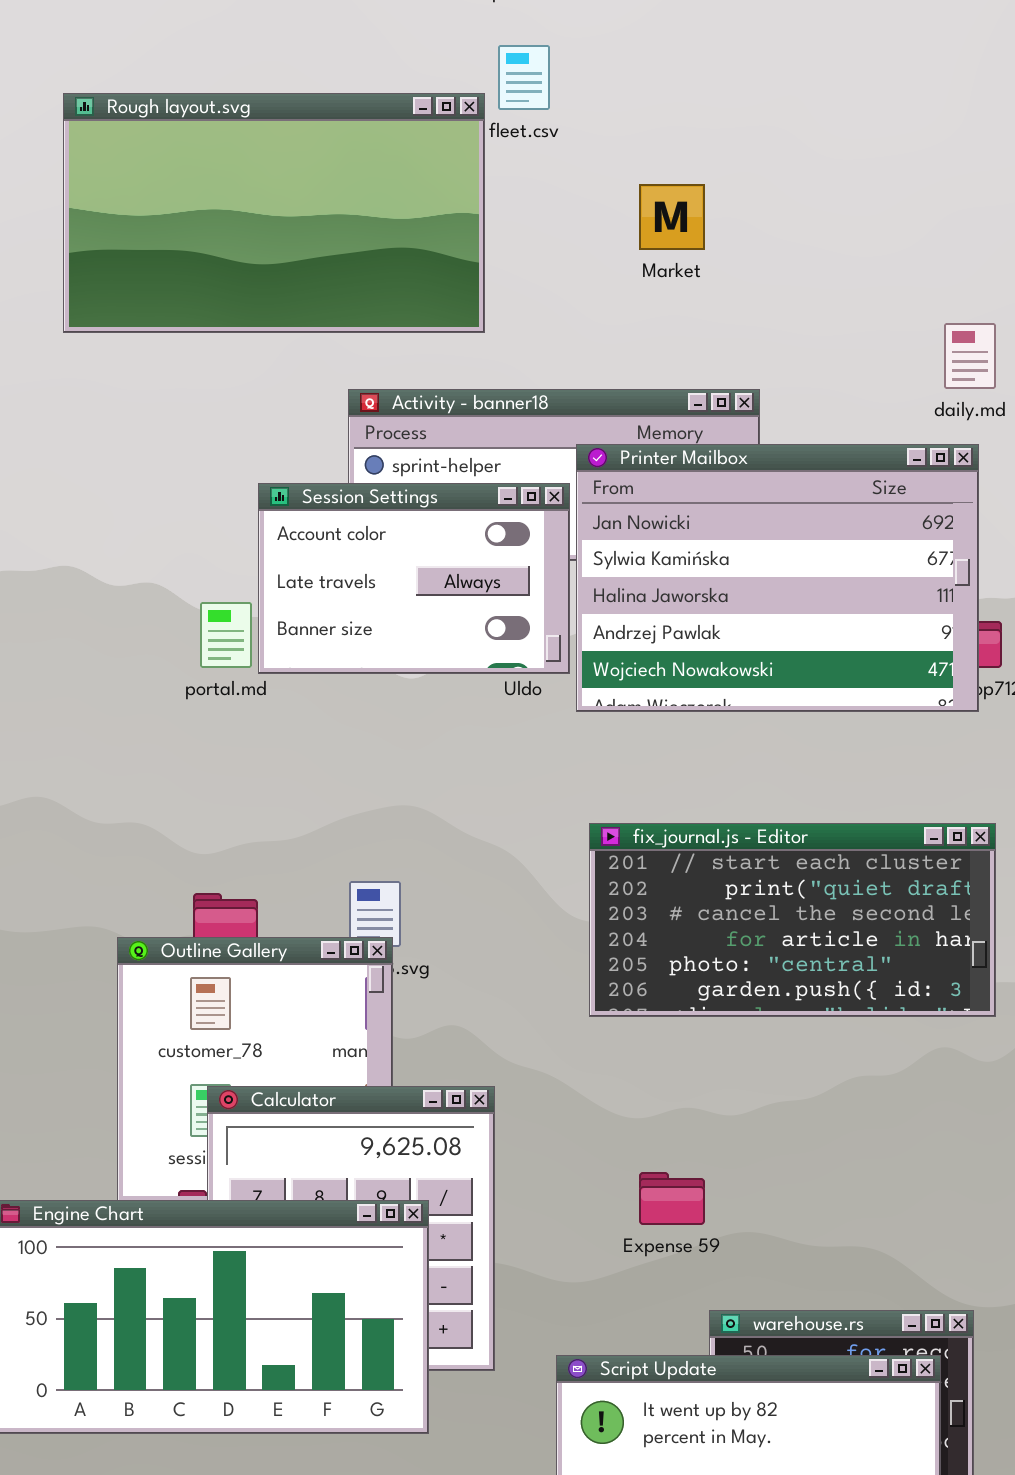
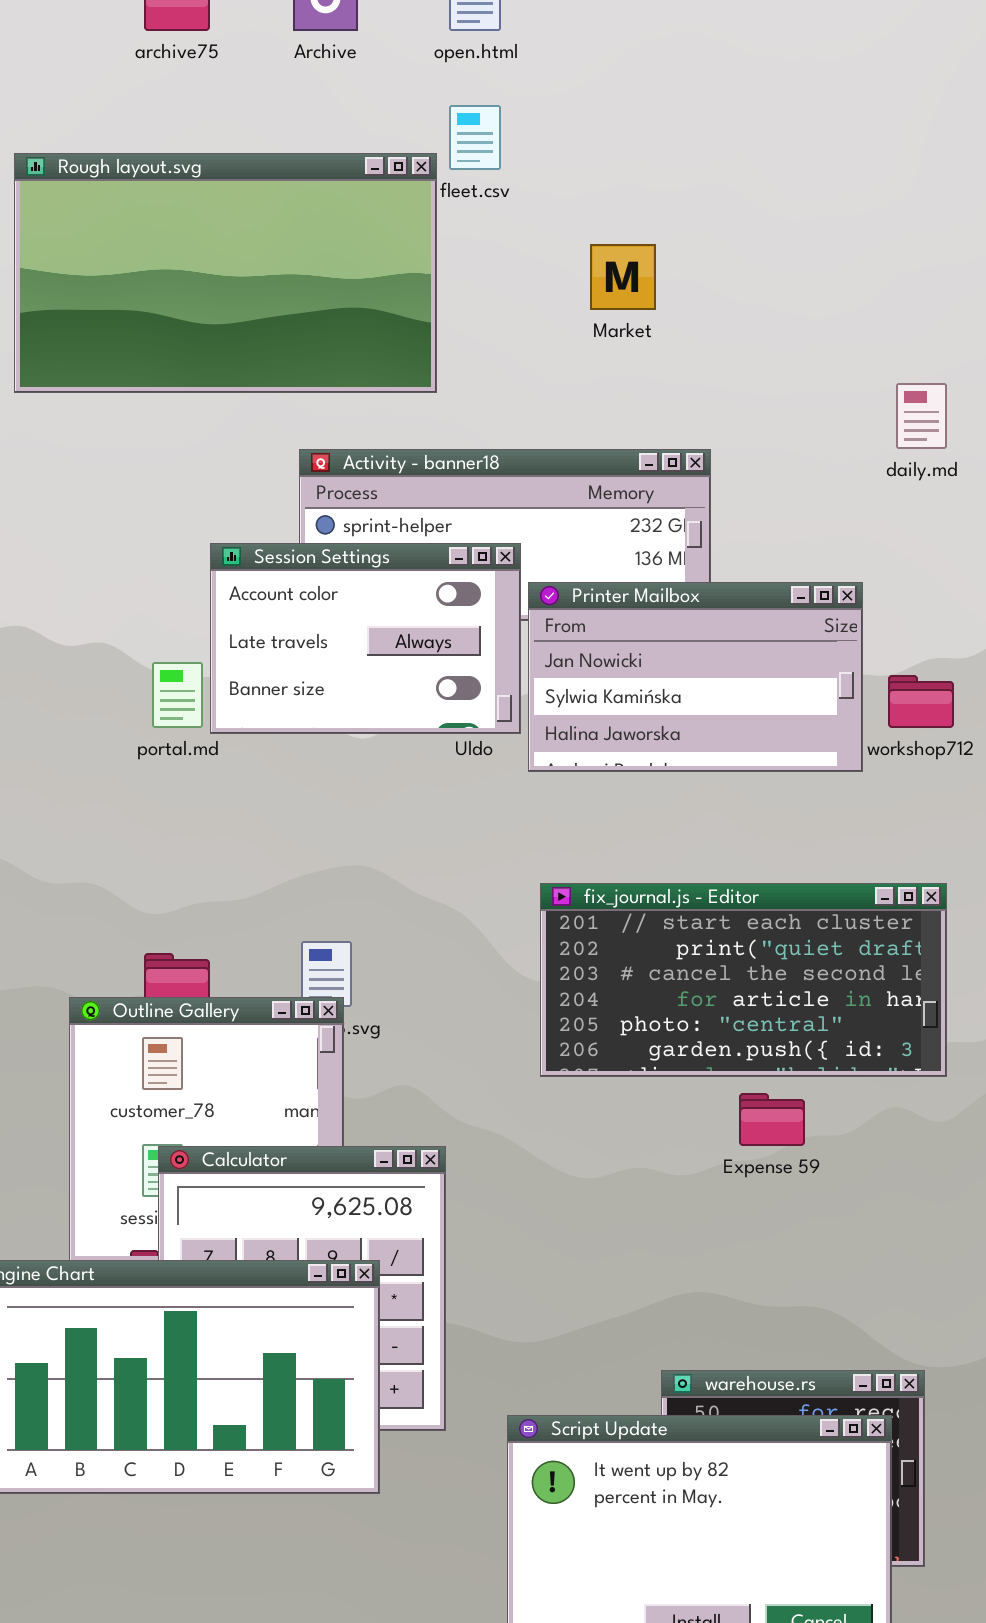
Printer Mailbox: [576,444,979,712] -> [528,582,863,772], resized
Expense 59: [639,1172,705,1225] -> [739,1093,805,1146], moved

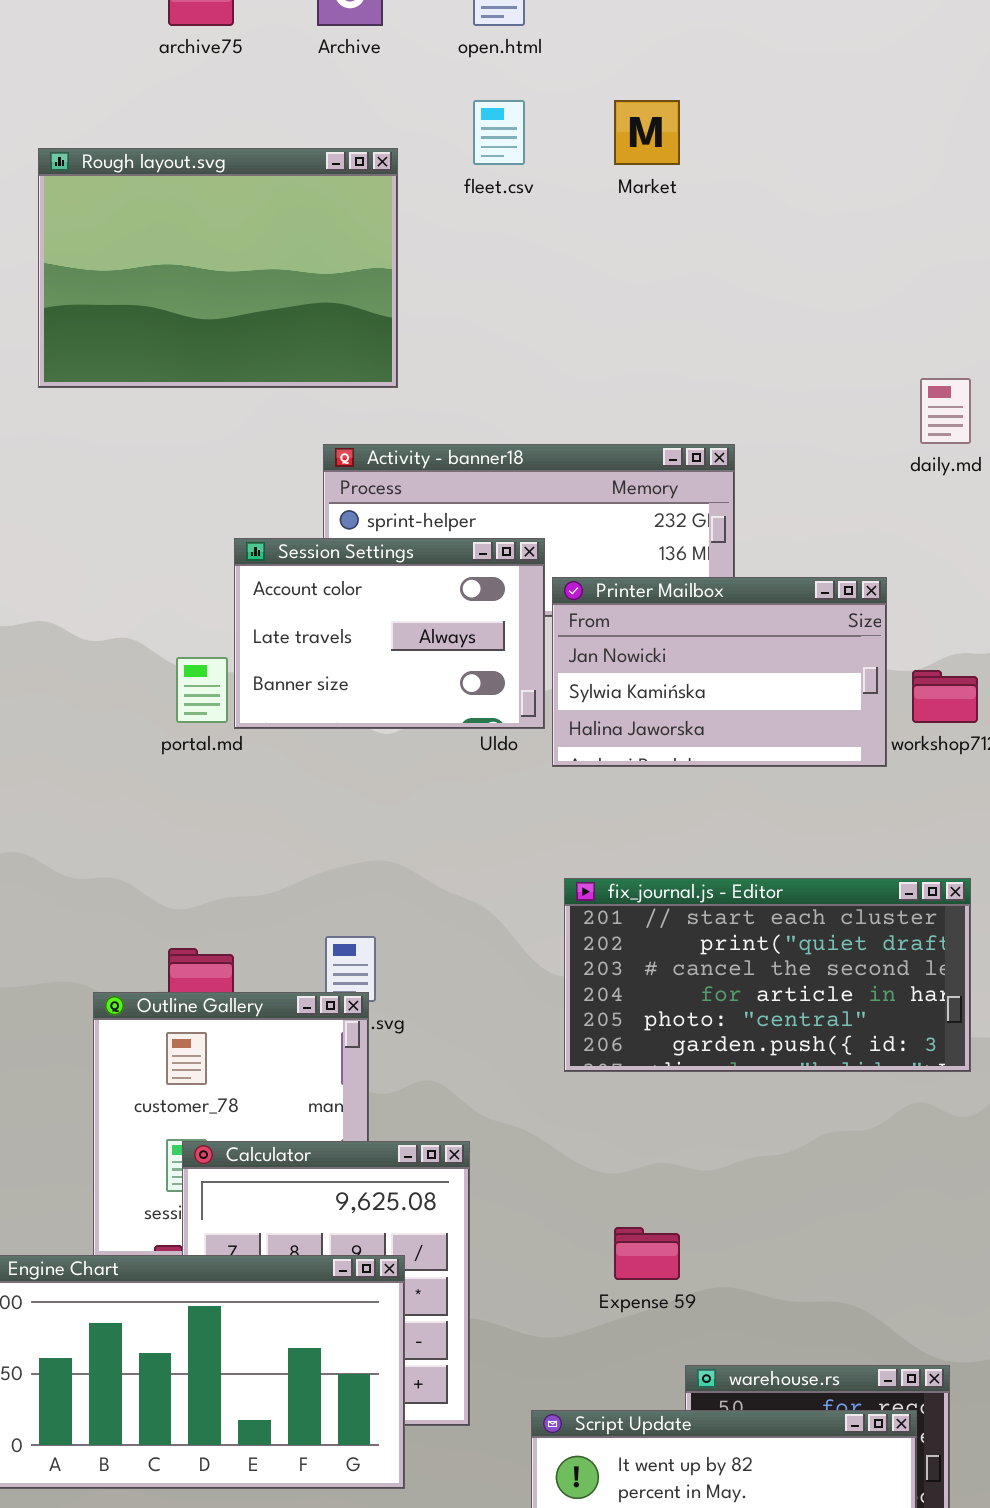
Rough layout.svg: [14,153,437,393] -> [38,148,398,388], resized
Market: [590,244,656,310] -> [614,100,680,165], moved
Expense 59: [739,1093,805,1146] -> [614,1227,680,1280], moved

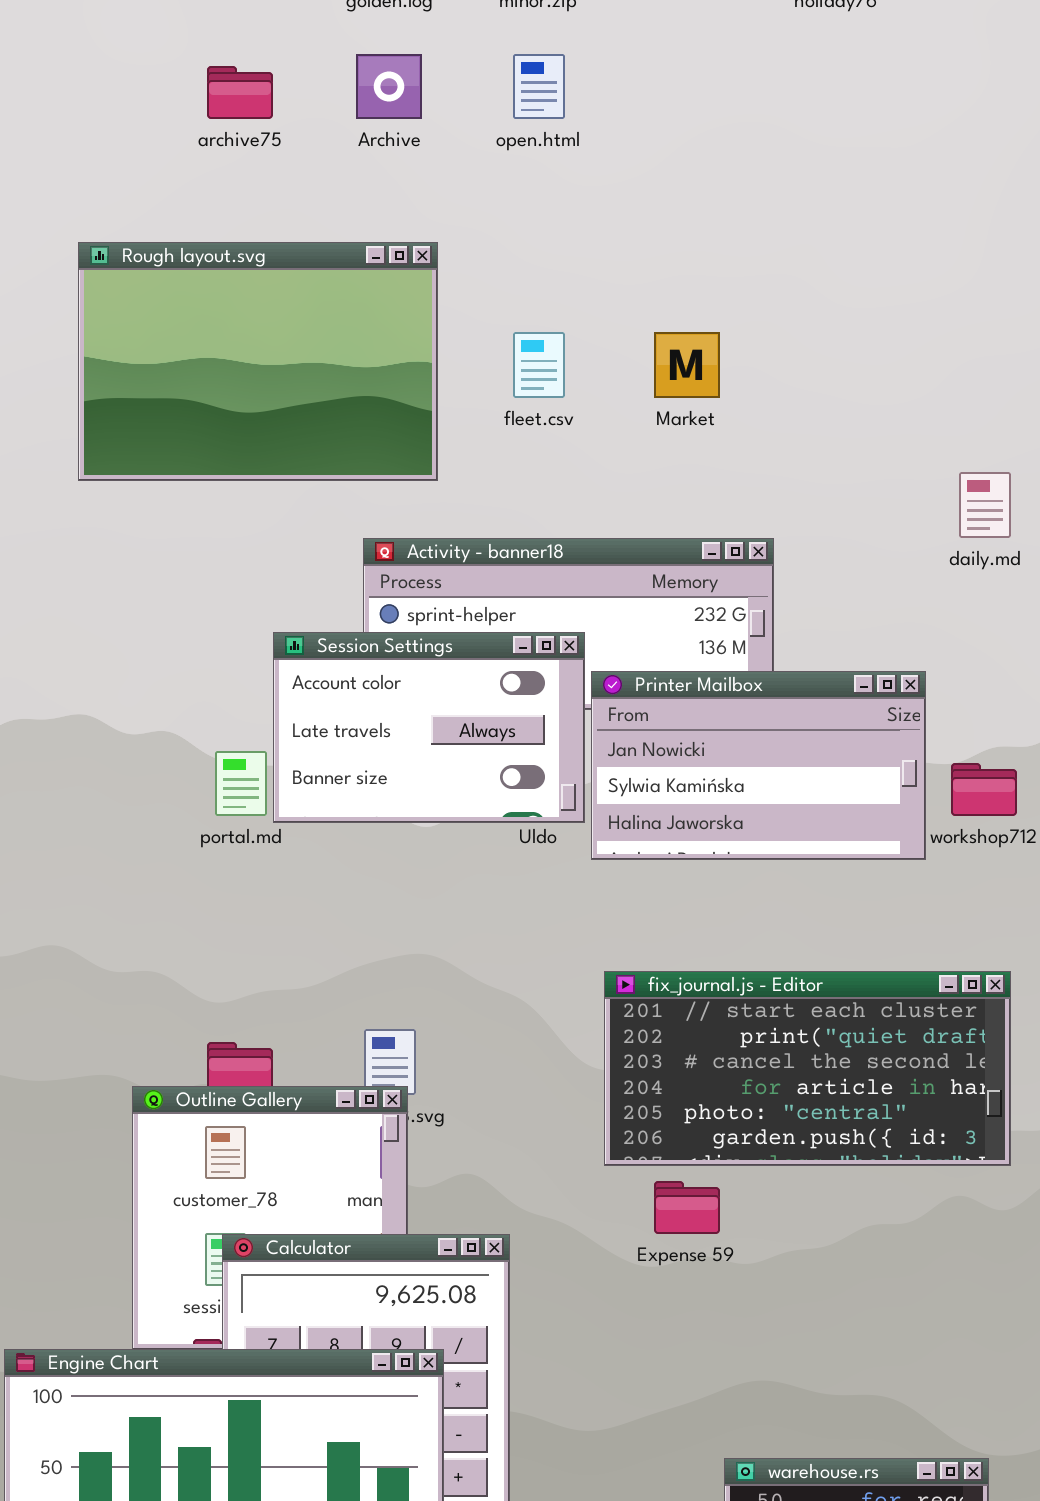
fleet.csv: [473,100,525,165] -> [513,332,565,398], moved
Market: [614,100,680,165] -> [654,332,720,398], moved
Expense 59: [614,1227,680,1280] -> [654,1181,720,1234], moved

